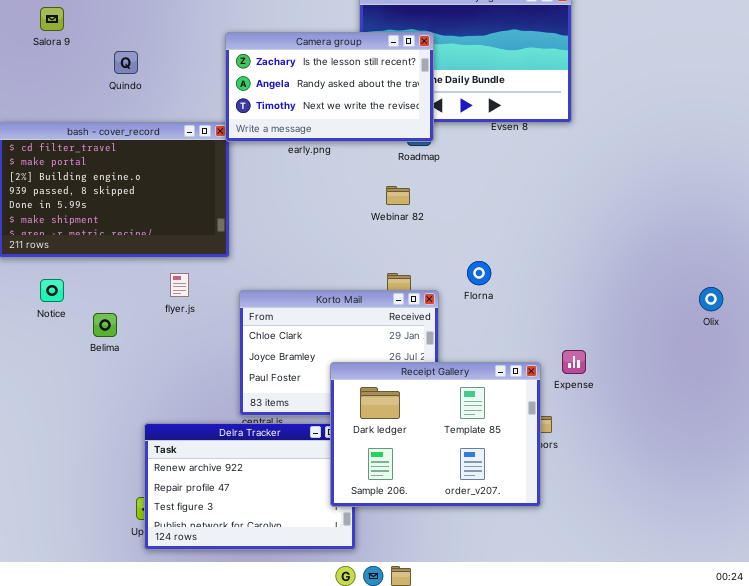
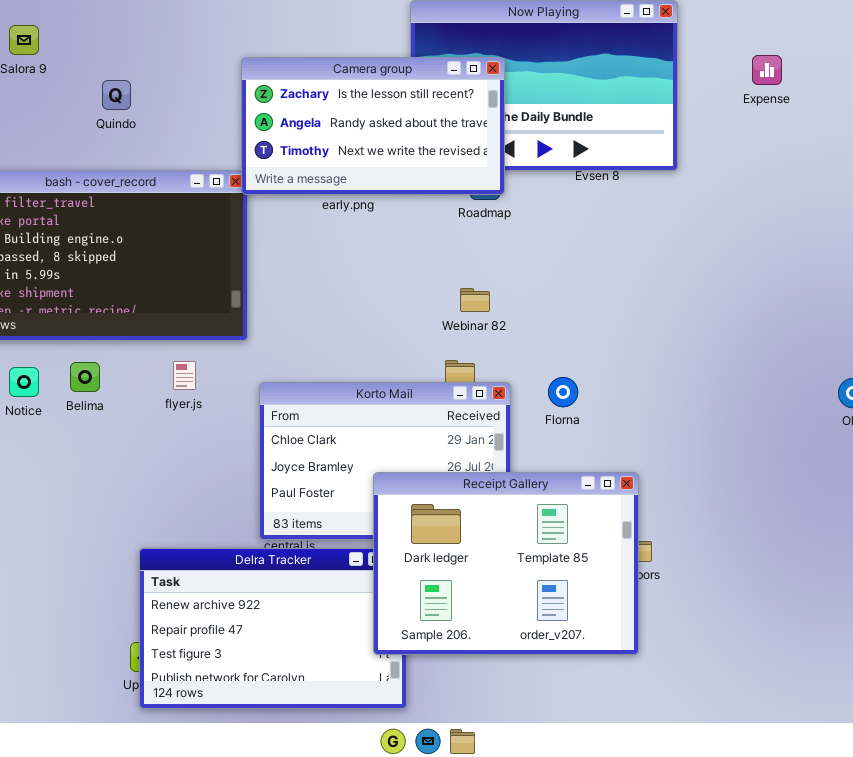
Webinar 82: [386,186,410,205] -> [460,288,490,312], moved
Florna: [467,261,491,285] -> [548,377,578,407], moved
Belima: [93,313,117,337] -> [70,362,100,392], moved
Expense: [562,350,586,374] -> [752,55,782,85], moved

